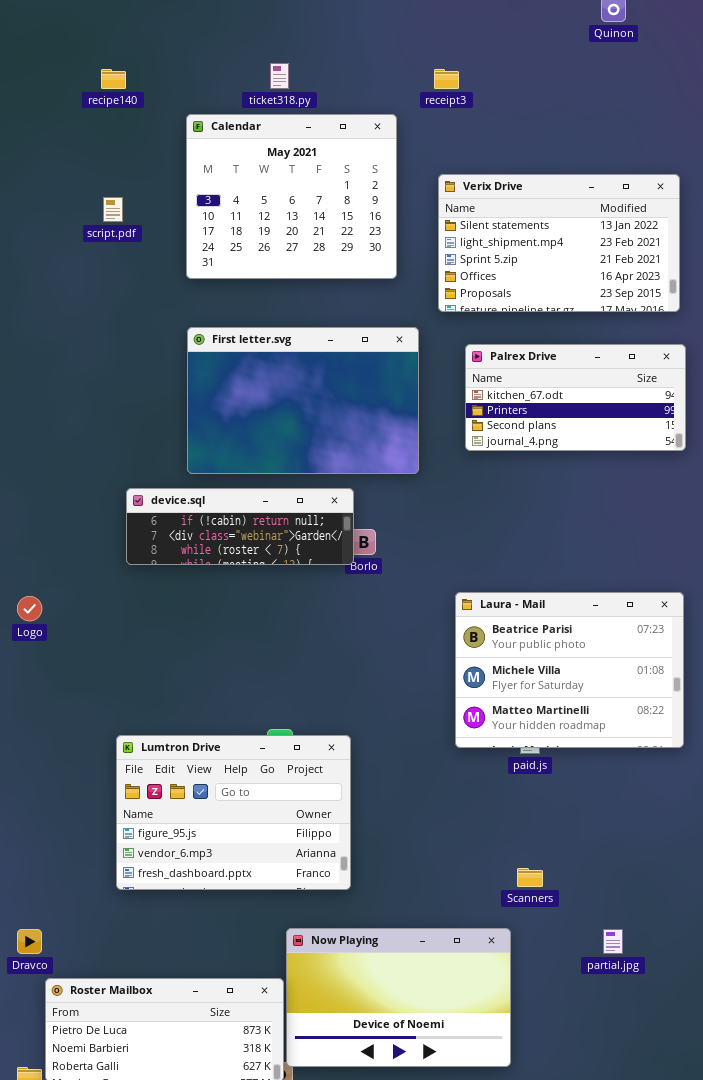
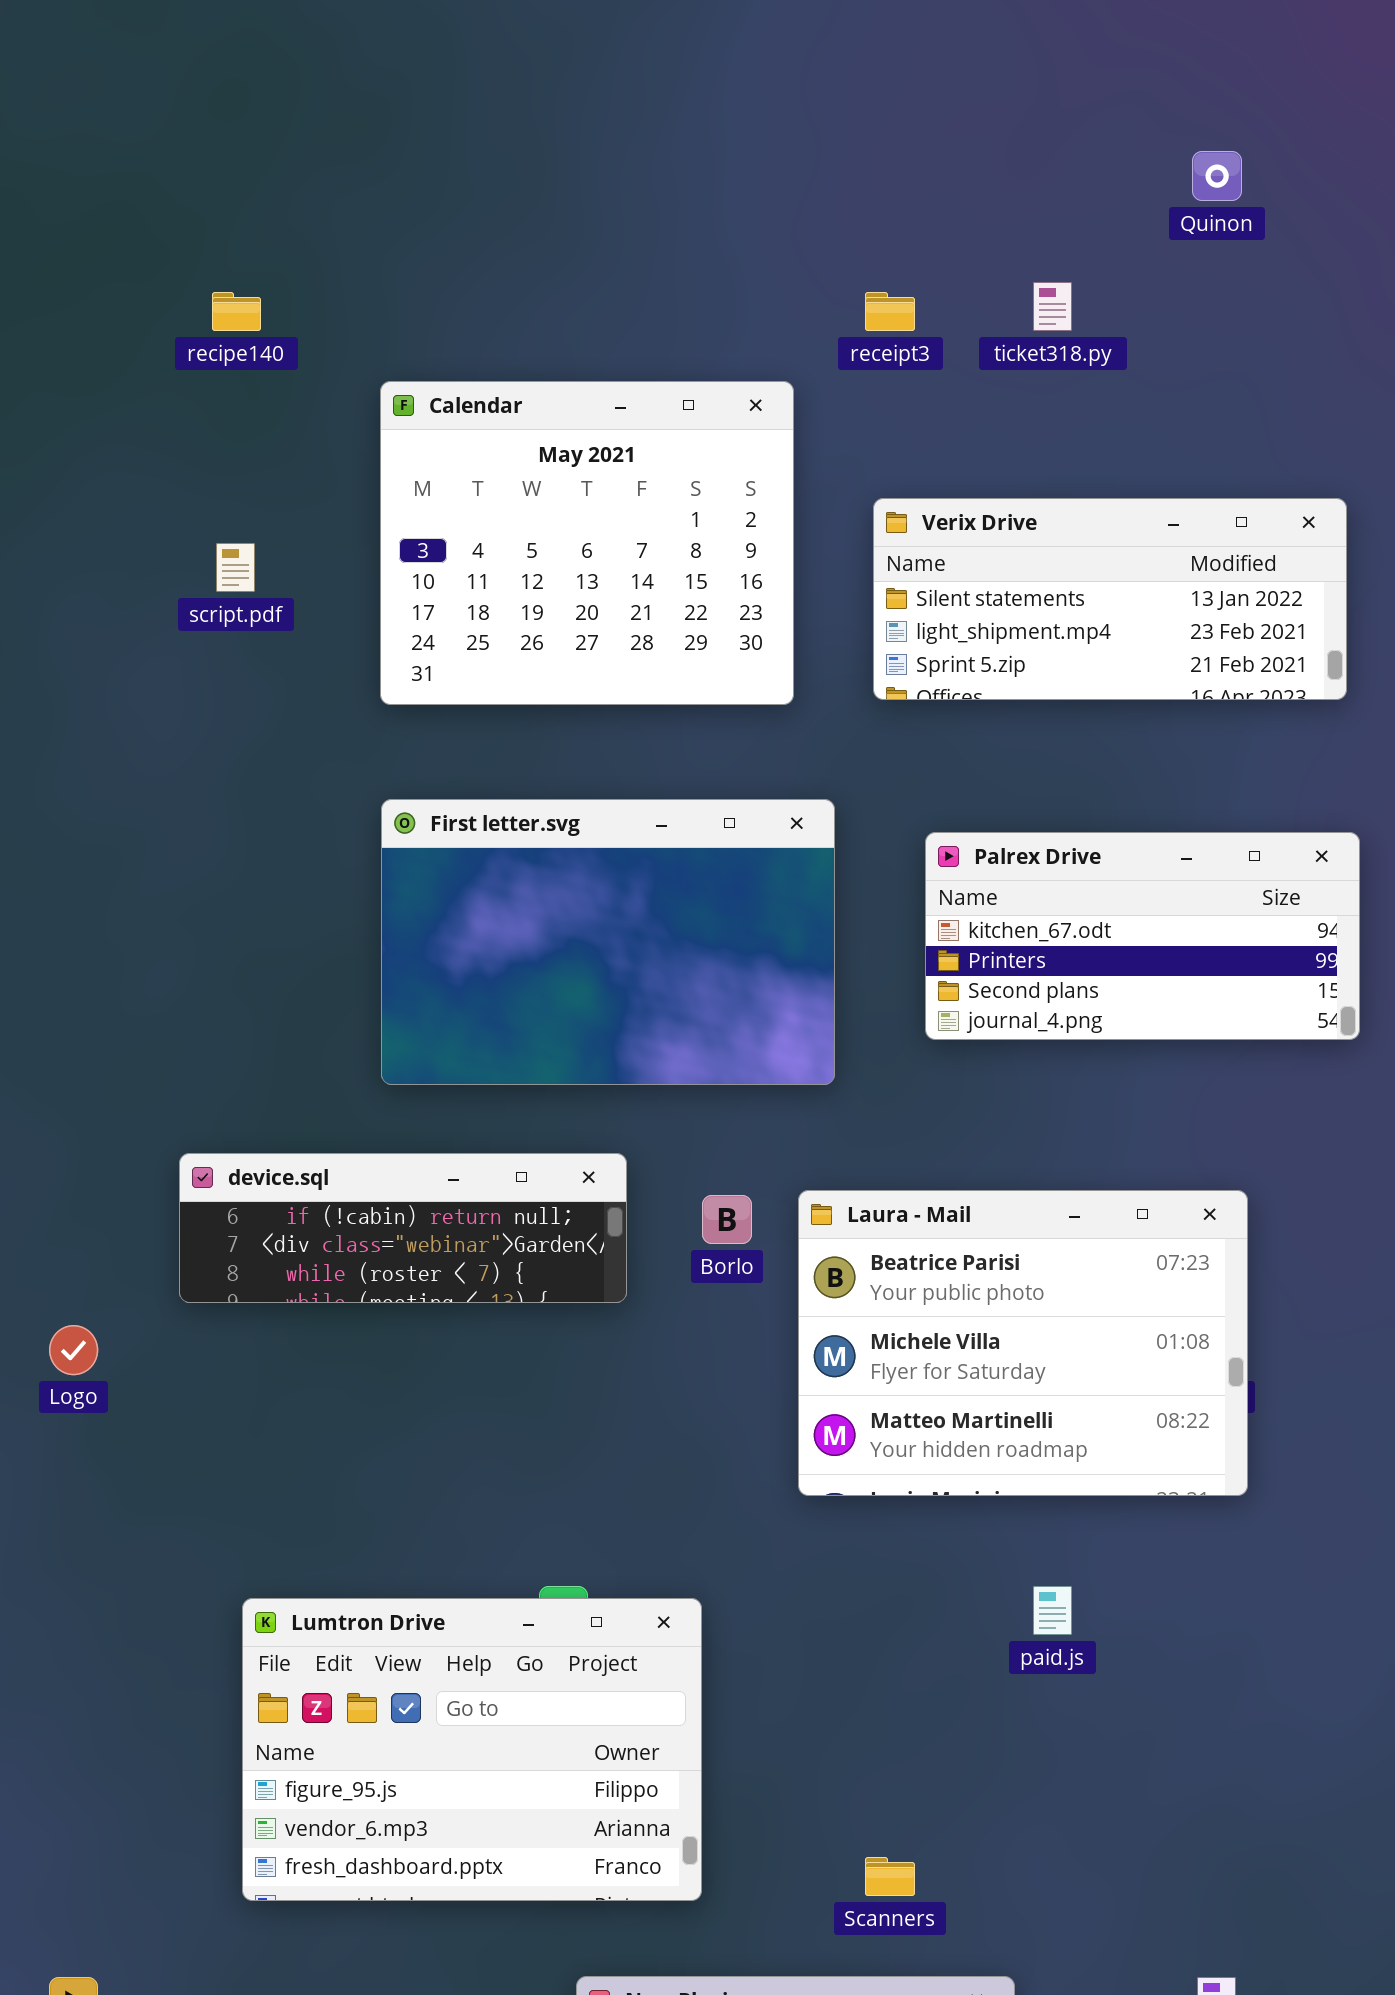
ticket318.py: [270,63,289,89] -> [1033,282,1072,331], moved
Verix Drive: [438,174,680,312] -> [873,498,1347,700], resized
device.sql: [126,488,354,565] -> [179,1153,627,1303], moved
Laura - Mail: [455,592,684,748] -> [798,1190,1248,1496], moved
Scanners: [517,868,543,887] -> [865,1857,915,1896], moved

